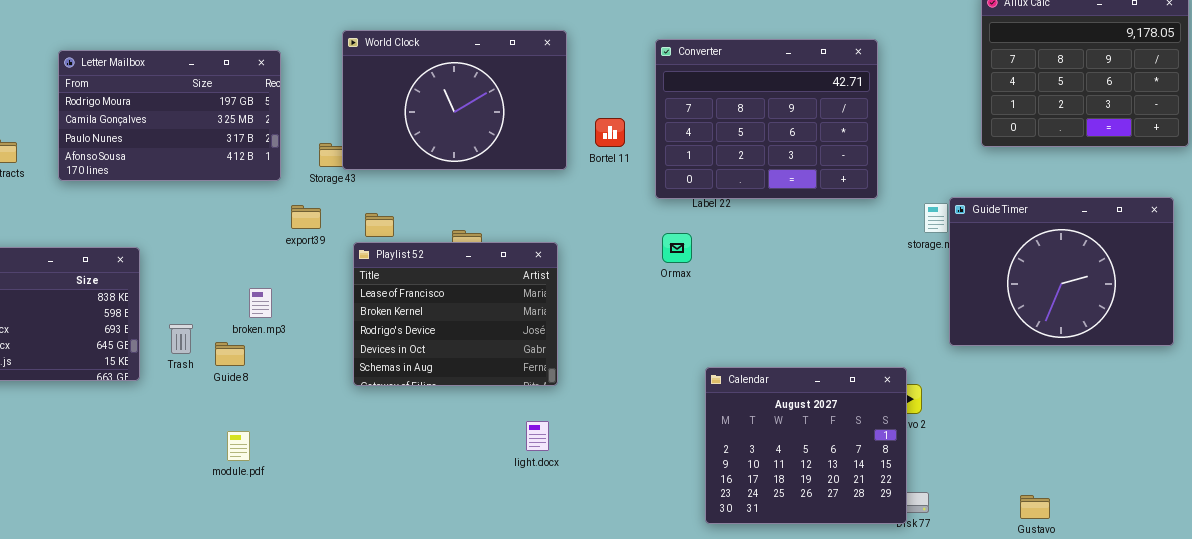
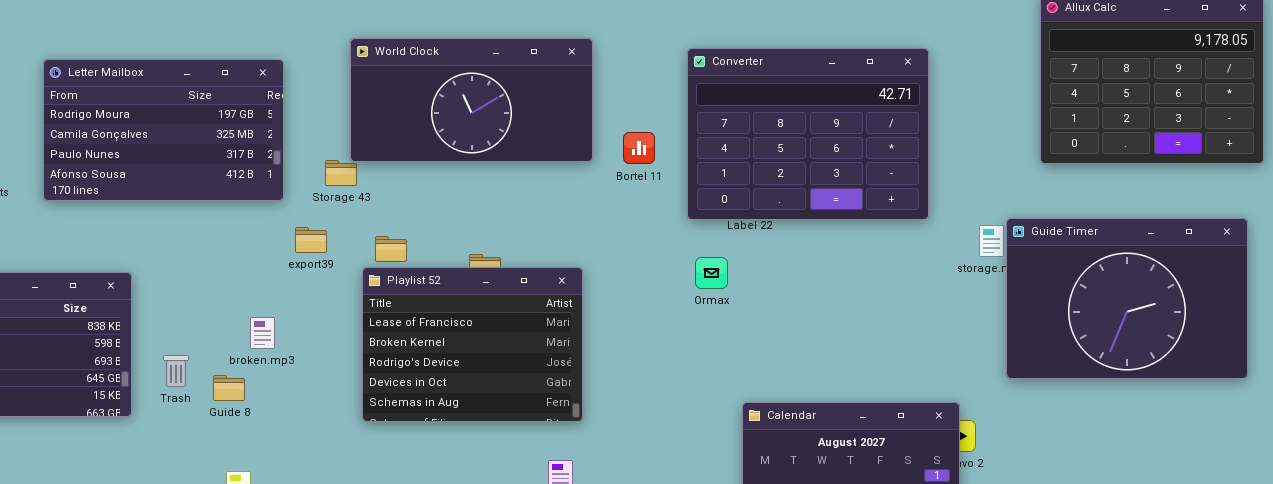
World Clock: [342,30,567,170] -> [350,38,593,162], resized

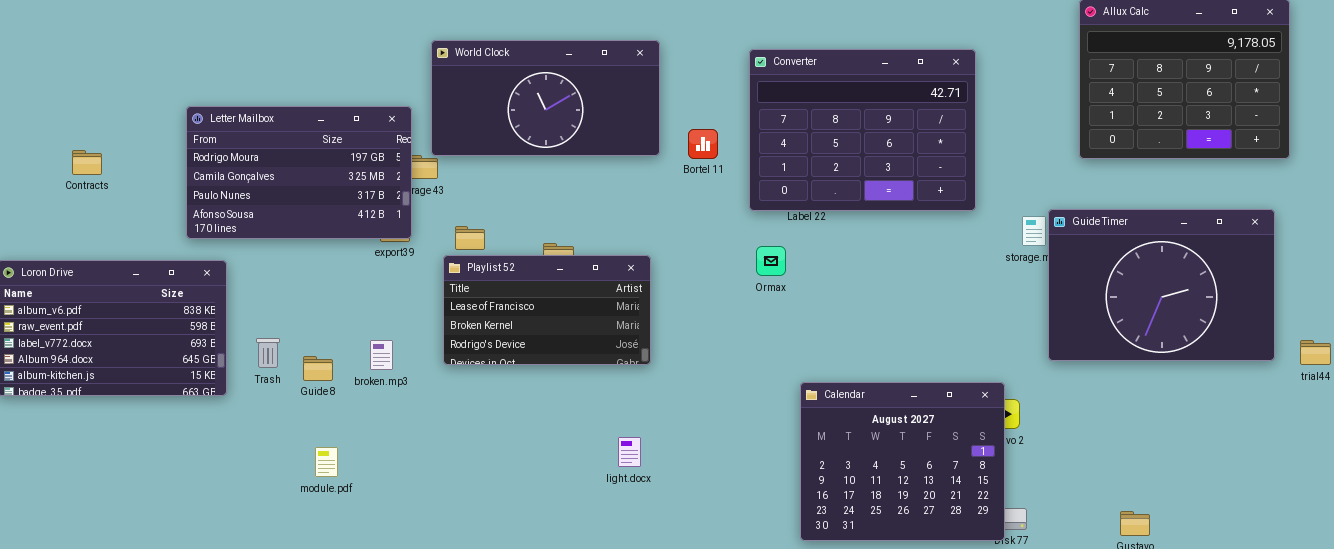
Letter Mailbox: [43,59,284,201] -> [186,106,412,239], moved
Playlist 52: [362,267,583,422] -> [443,255,651,365], resized
broken.mp3: [250,317,275,349] -> [370,340,393,370], moved

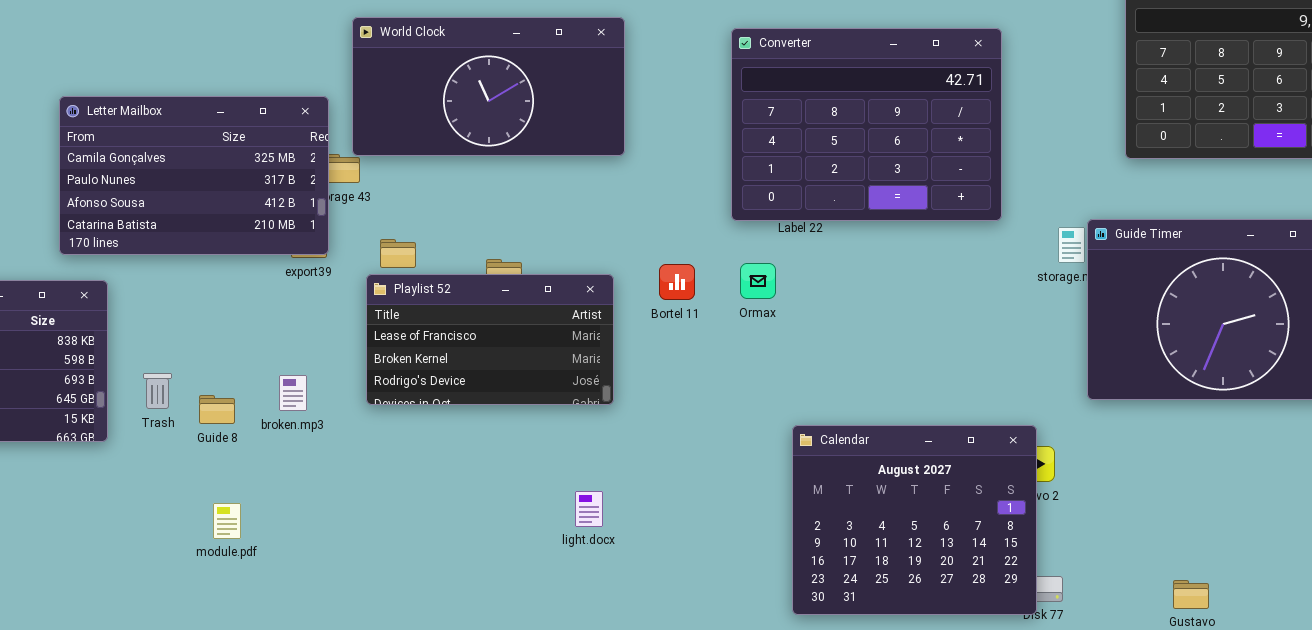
Letter Mailbox: [186,106,412,239] -> [59,96,329,255], scrolled down 1 row
Bortel 11: [688,129,718,159] -> [659,264,695,300], moved

